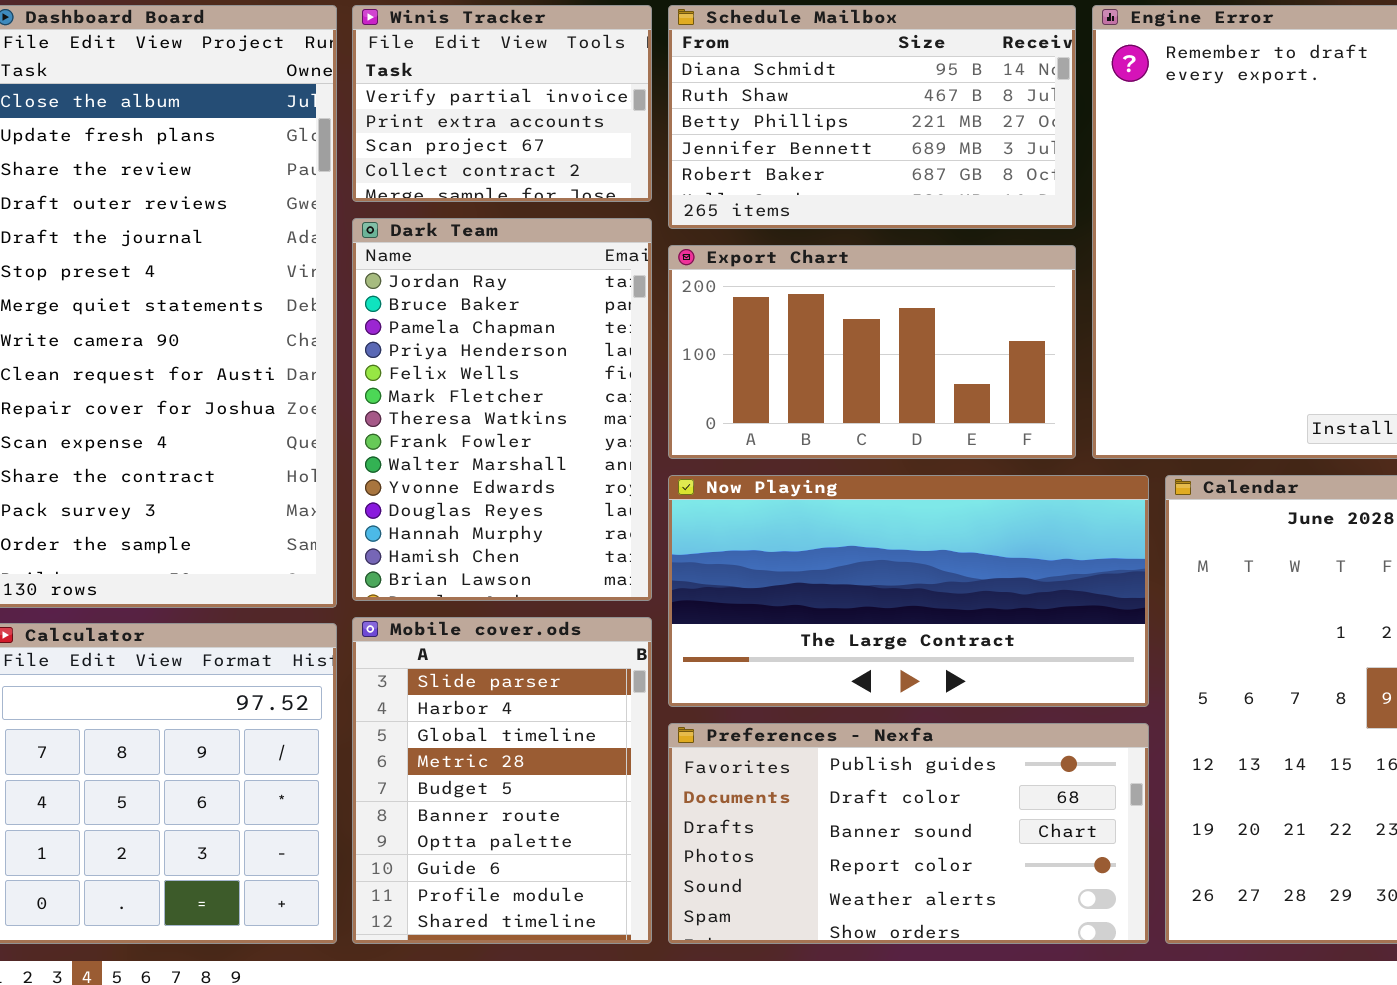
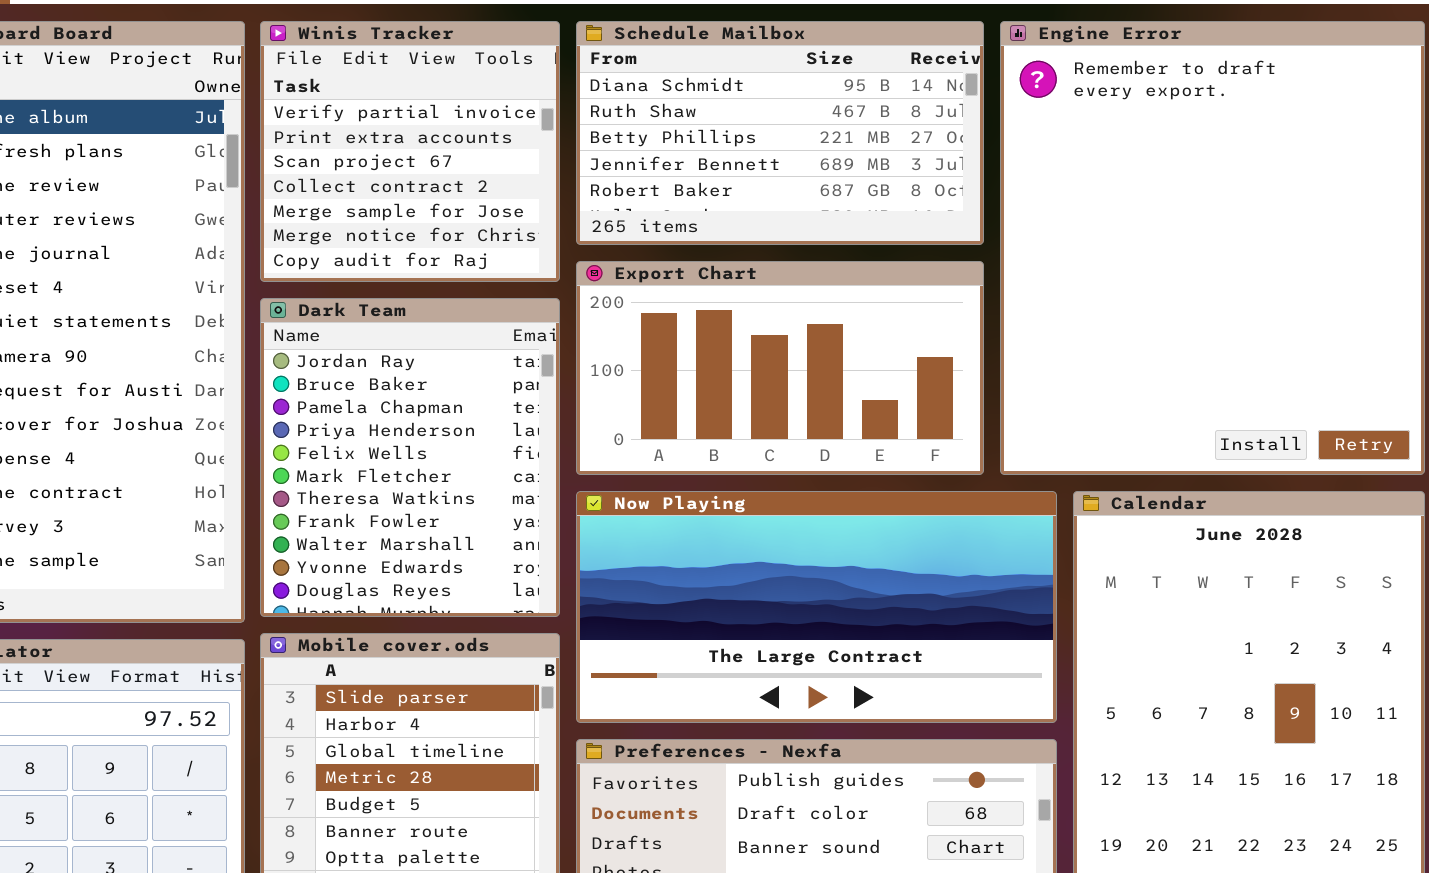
Winis Tracker: [352,5,652,202] -> [260,21,560,282], resized
Dark Team: [352,218,652,601] -> [260,298,560,617], resized

